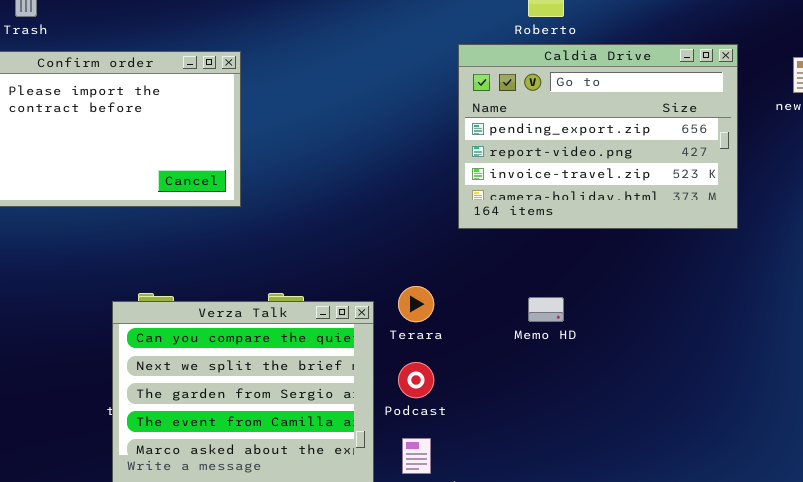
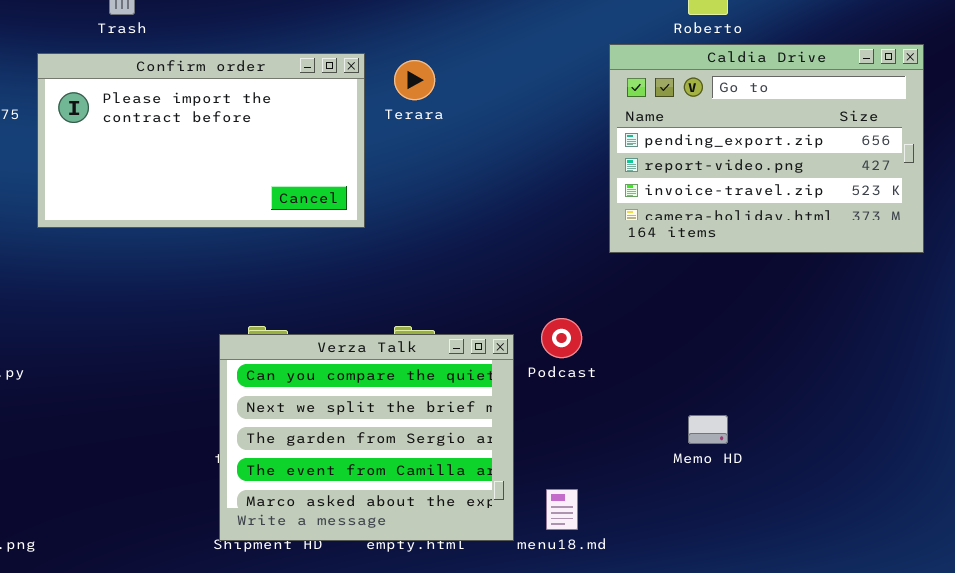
Terara: [398,286,434,322] -> [394,60,435,100], moved
Memo HD: [528,297,564,322] -> [688,415,728,444], moved
Podcast: [398,362,434,398] -> [541,318,582,358], moved

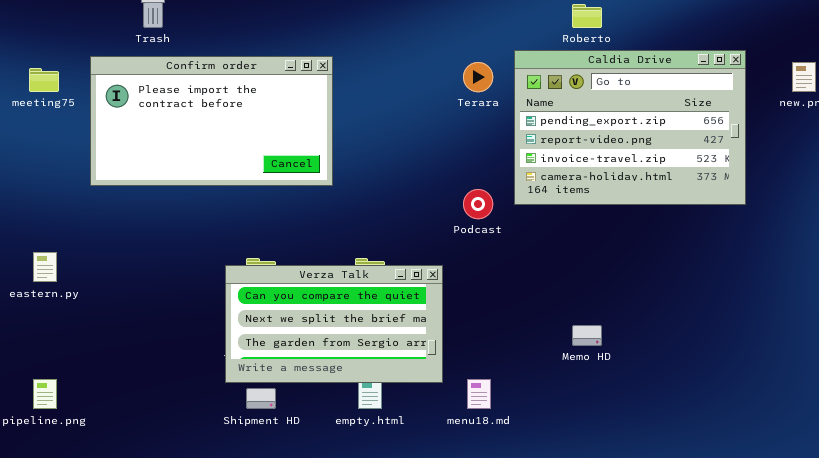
Terara: [394,60,435,100] -> [463,62,493,92], moved
Podcast: [541,318,582,358] -> [463,189,493,219], moved
Verza Talk: [219,334,514,541] -> [225,265,443,383], resized

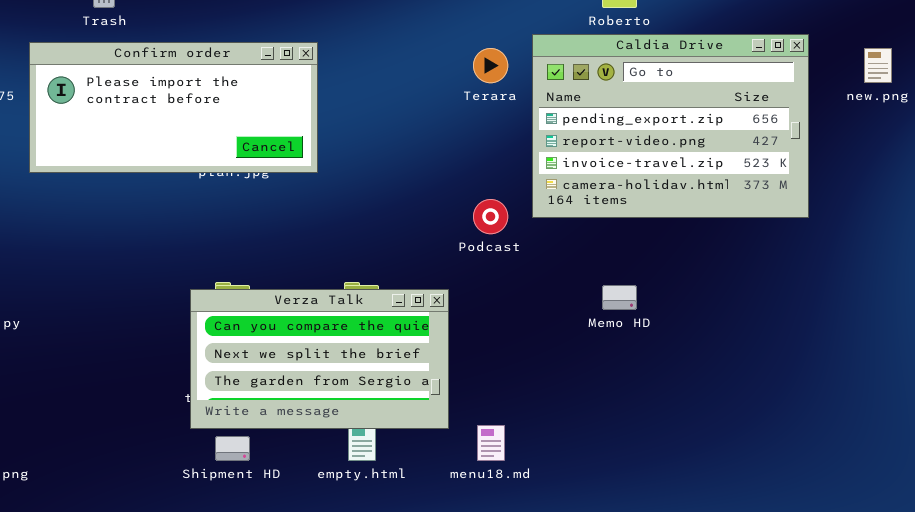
Confirm order: [90,56,333,186] -> [29,42,318,173], resized
Memo HD: [572,325,602,346] -> [602,285,637,310], moved

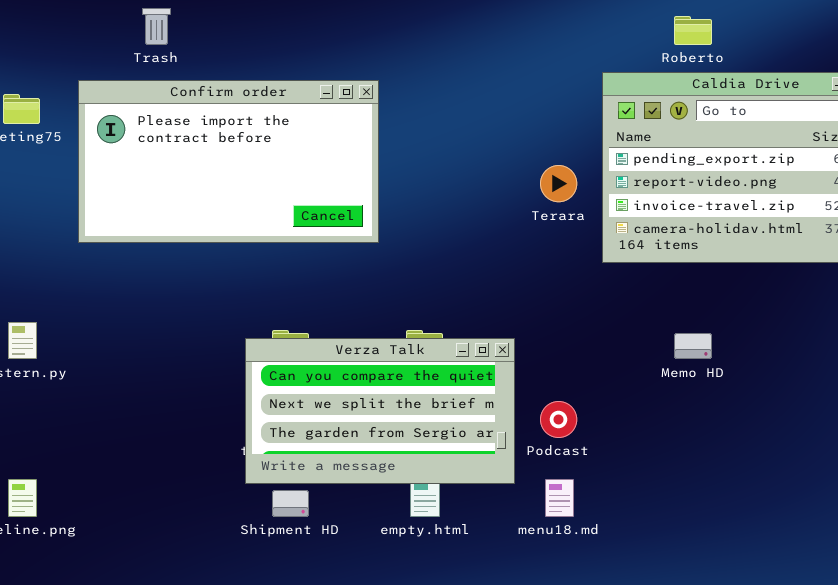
Confirm order: [29,42,318,173] -> [78,80,379,243], resized
Terara: [473,48,508,83] -> [540,165,577,202], moved
Podcast: [473,199,508,234] -> [540,401,577,438], moved

